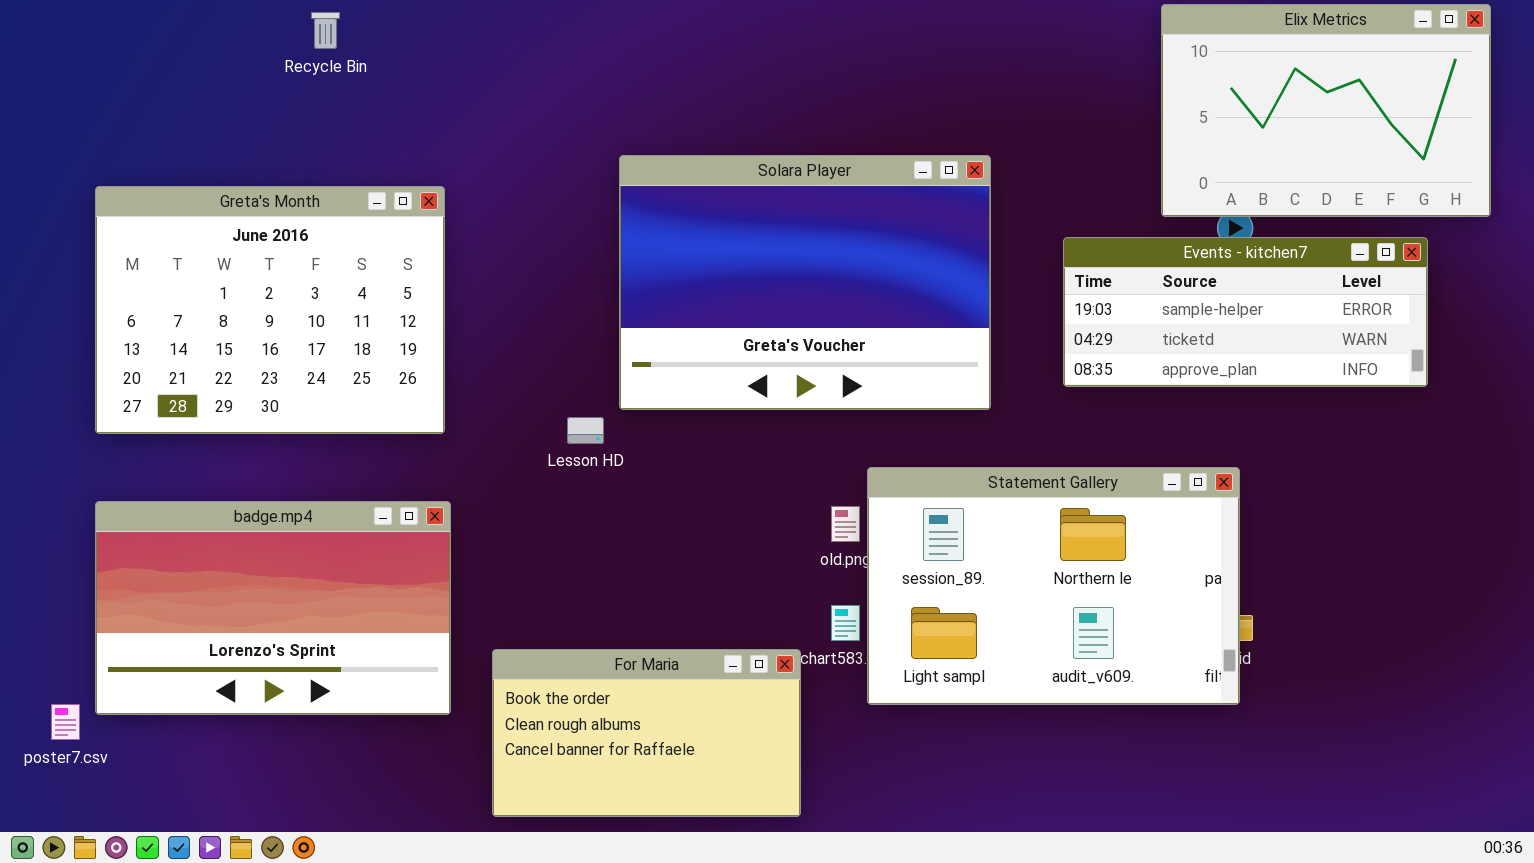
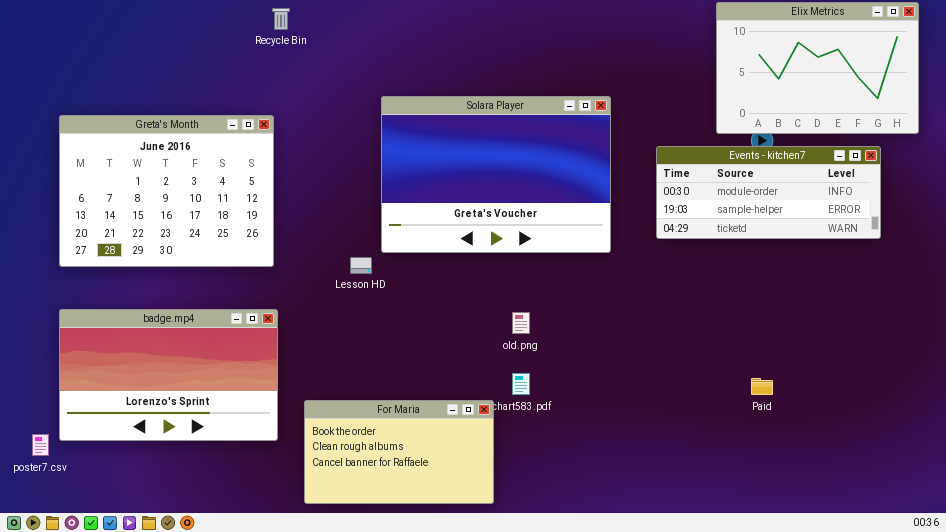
Recycle Bin: [311,12,340,49] -> [272,8,290,30], moved
Events - kitchen7: [1063,237,1428,387] -> [656,146,881,239], scrolled up 1 row
Statement Gallery: [867,467,1240,705] -> none, closed

